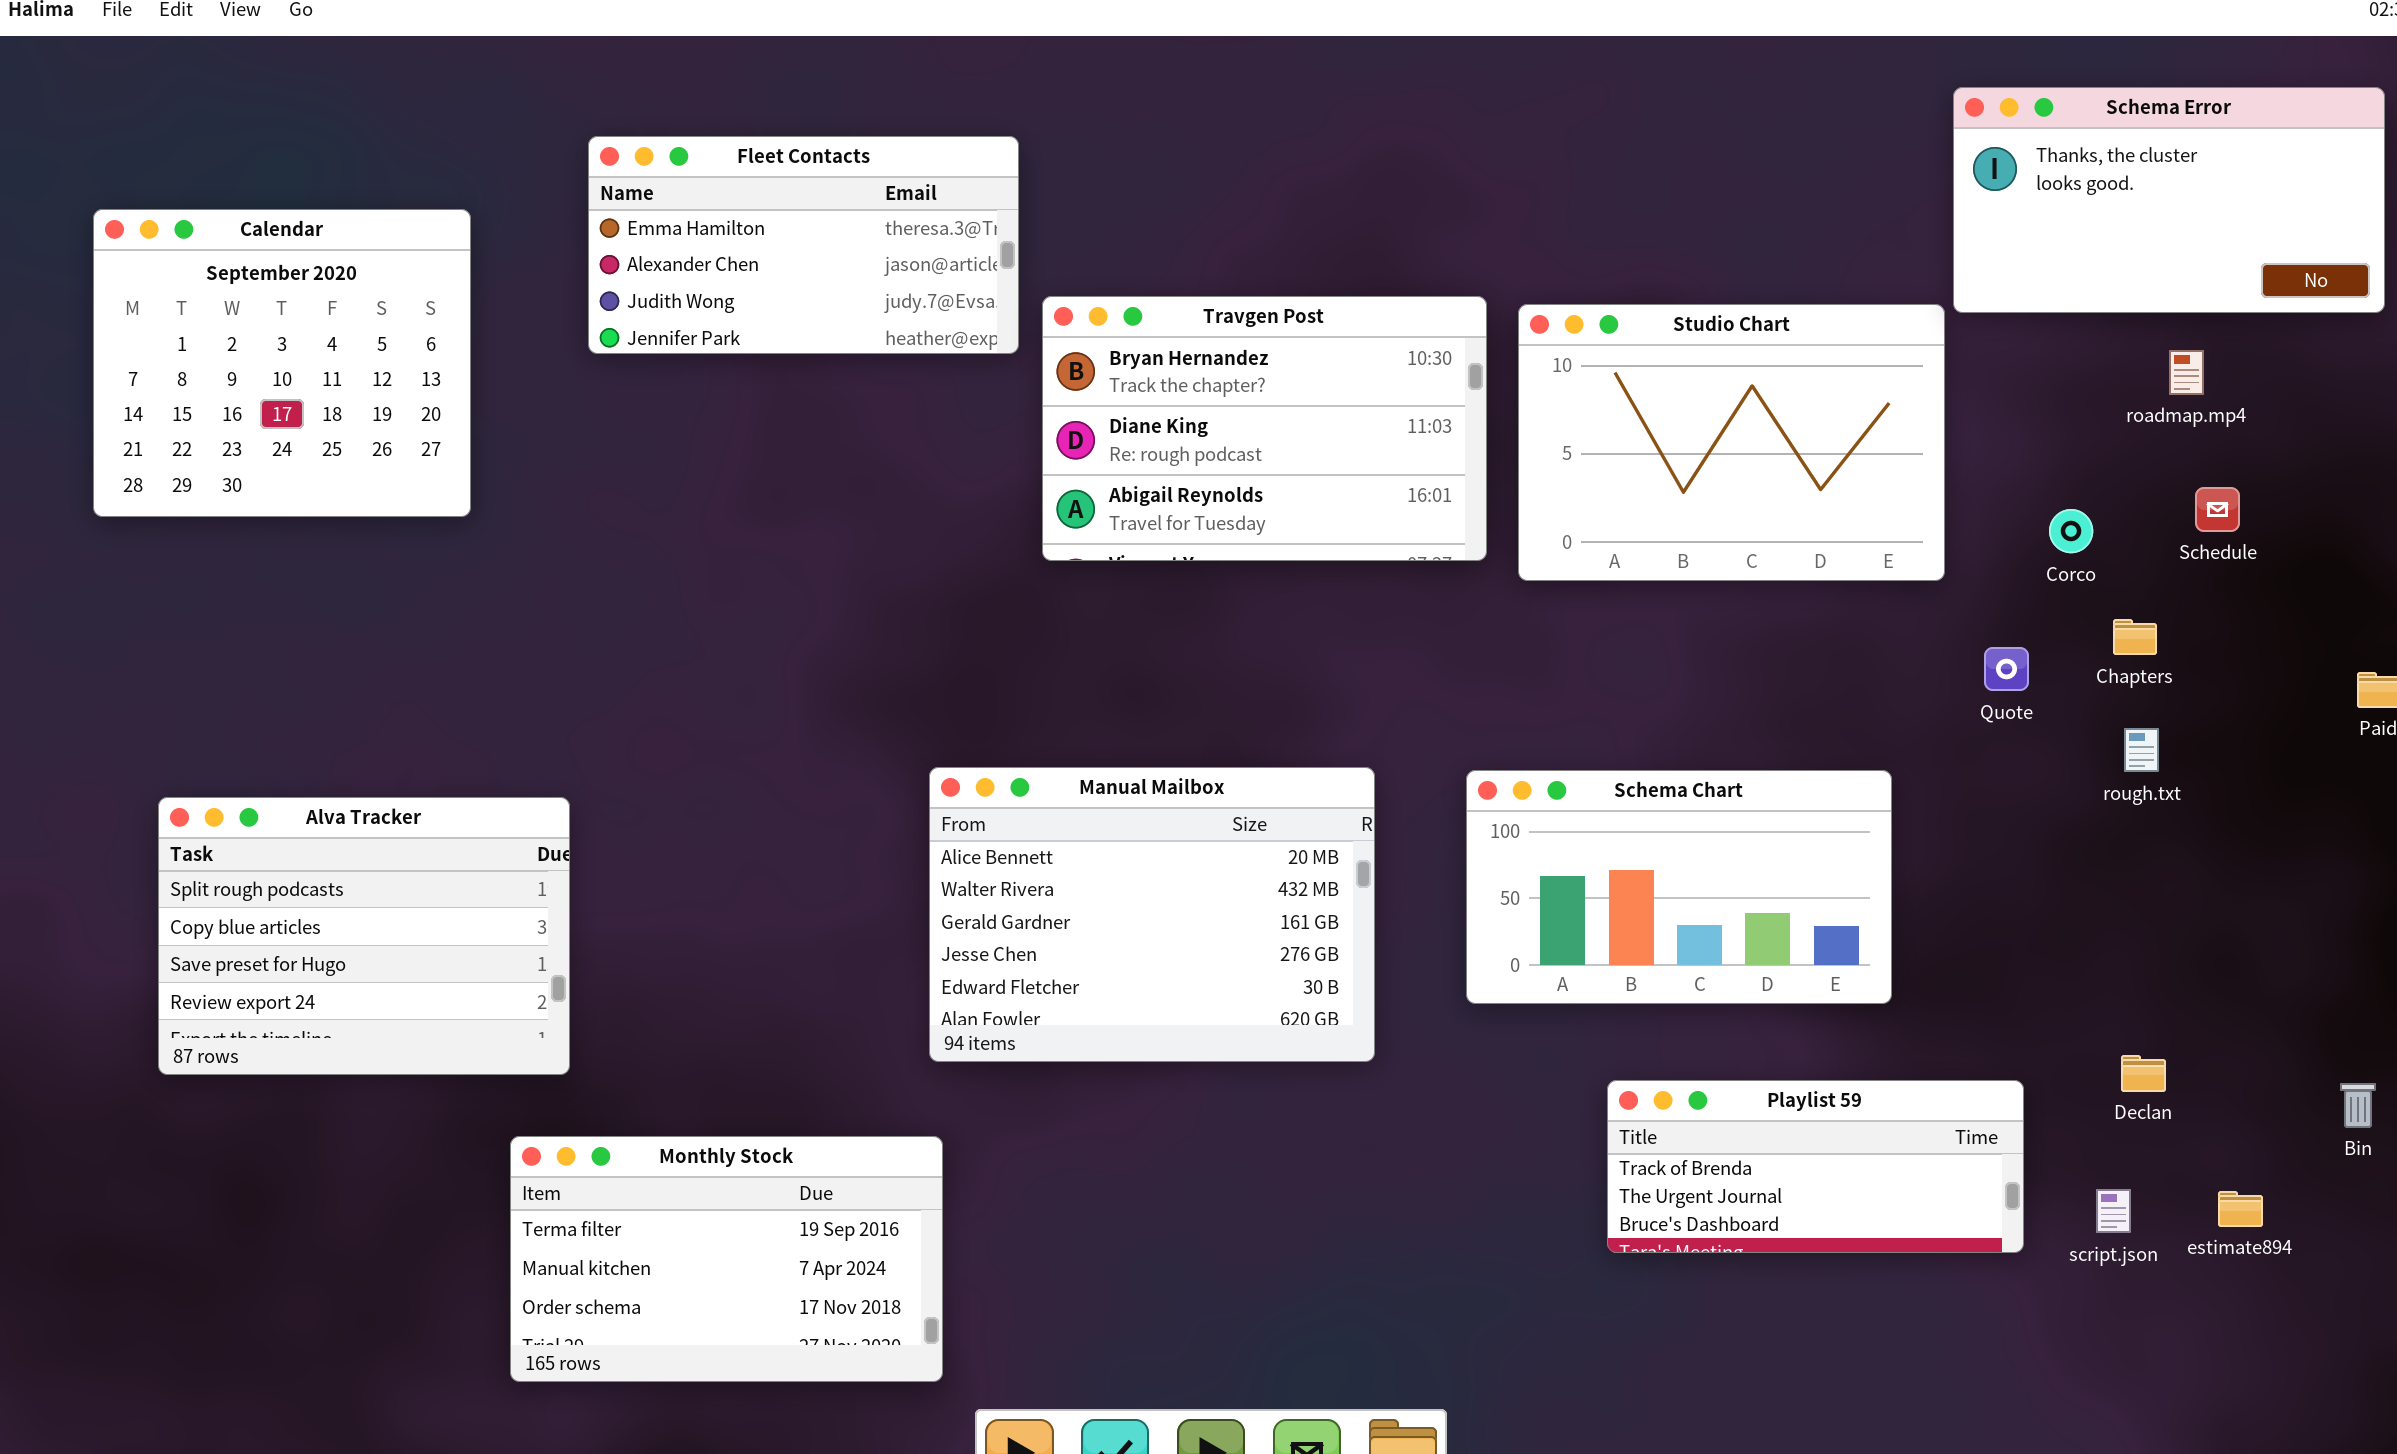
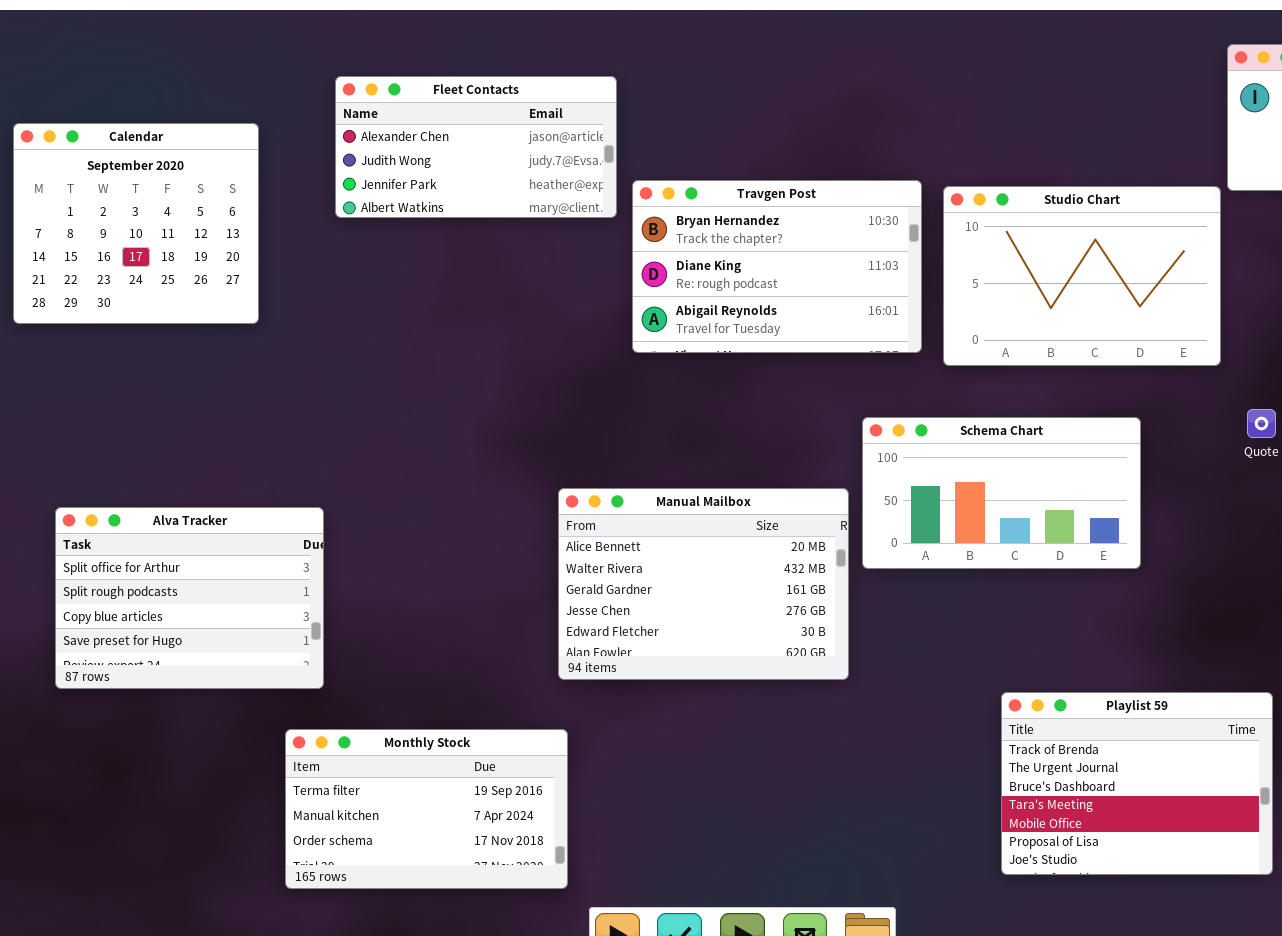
Fleet Contacts: [588,136,1019,354] -> [335,76,617,218], scrolled down 1 row
Schema Chart: [1466,770,1892,1004] -> [862,417,1141,569], moved
Alva Tracker: [158,797,570,1075] -> [55,507,324,689], scrolled up 1 row
Playlist 59: [1607,1080,2024,1253] -> [1001,692,1273,875], resized

